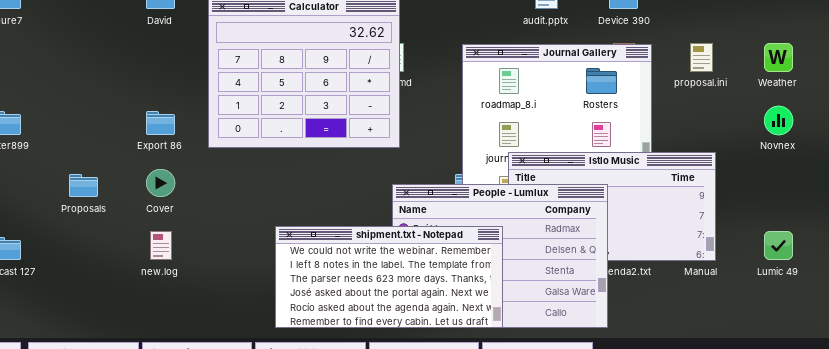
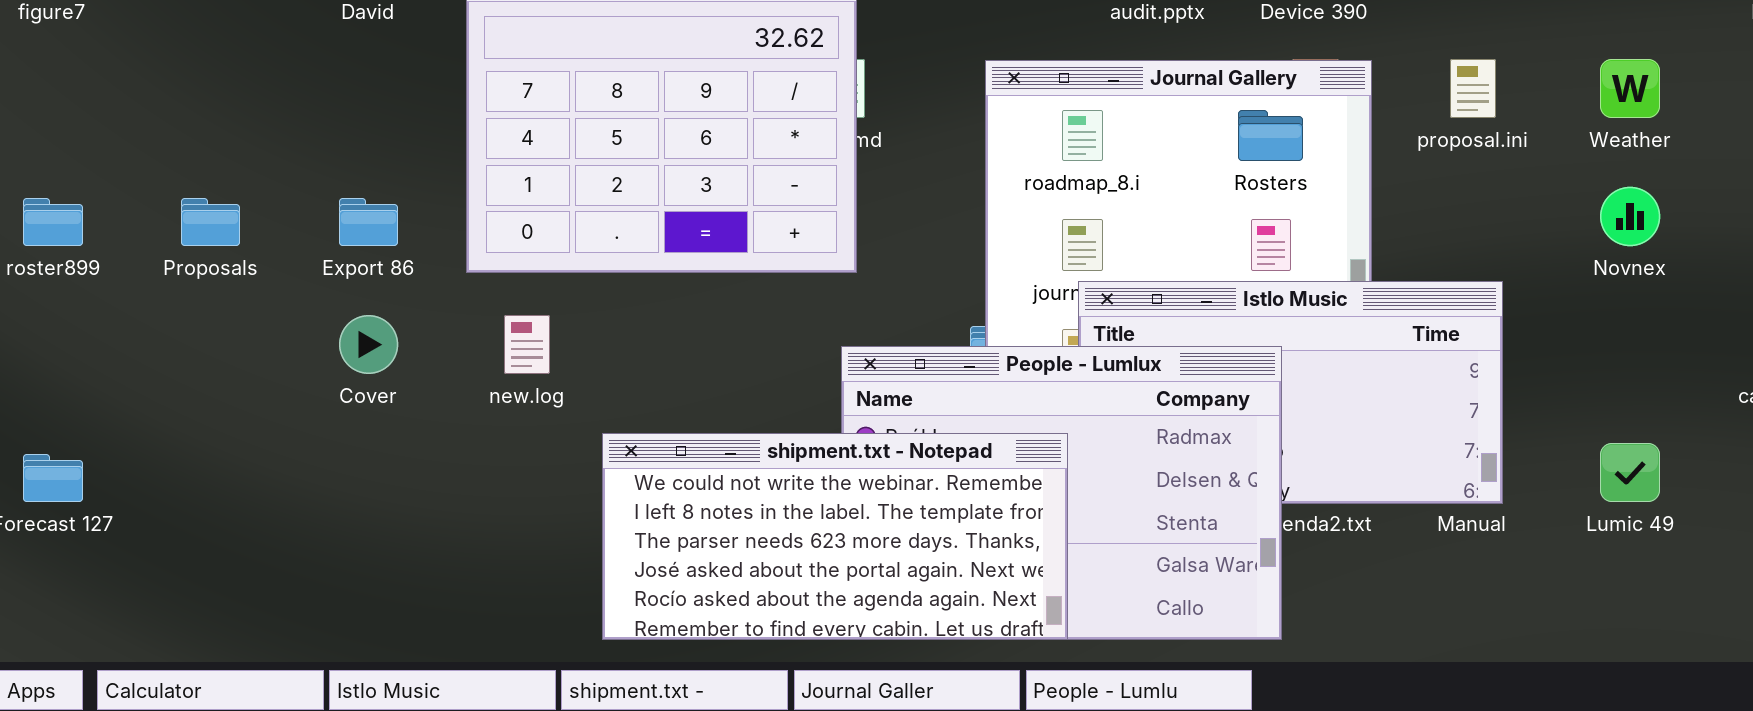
Proposals: [69,174,98,197] -> [181,198,240,246], moved
new.log: [150,231,172,260] -> [504,315,550,374], moved

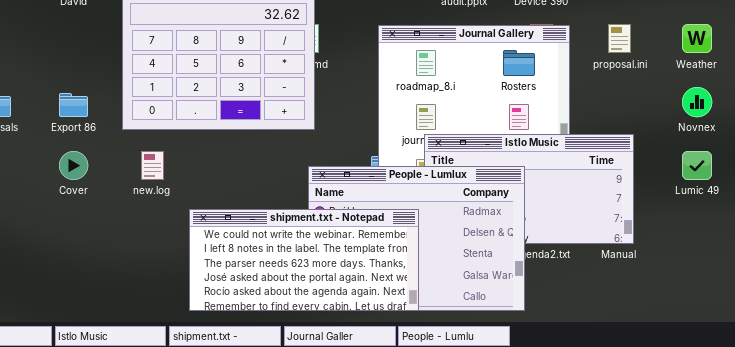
Lumic 49: [1600,443,1660,502] -> [682,151,712,180], moved

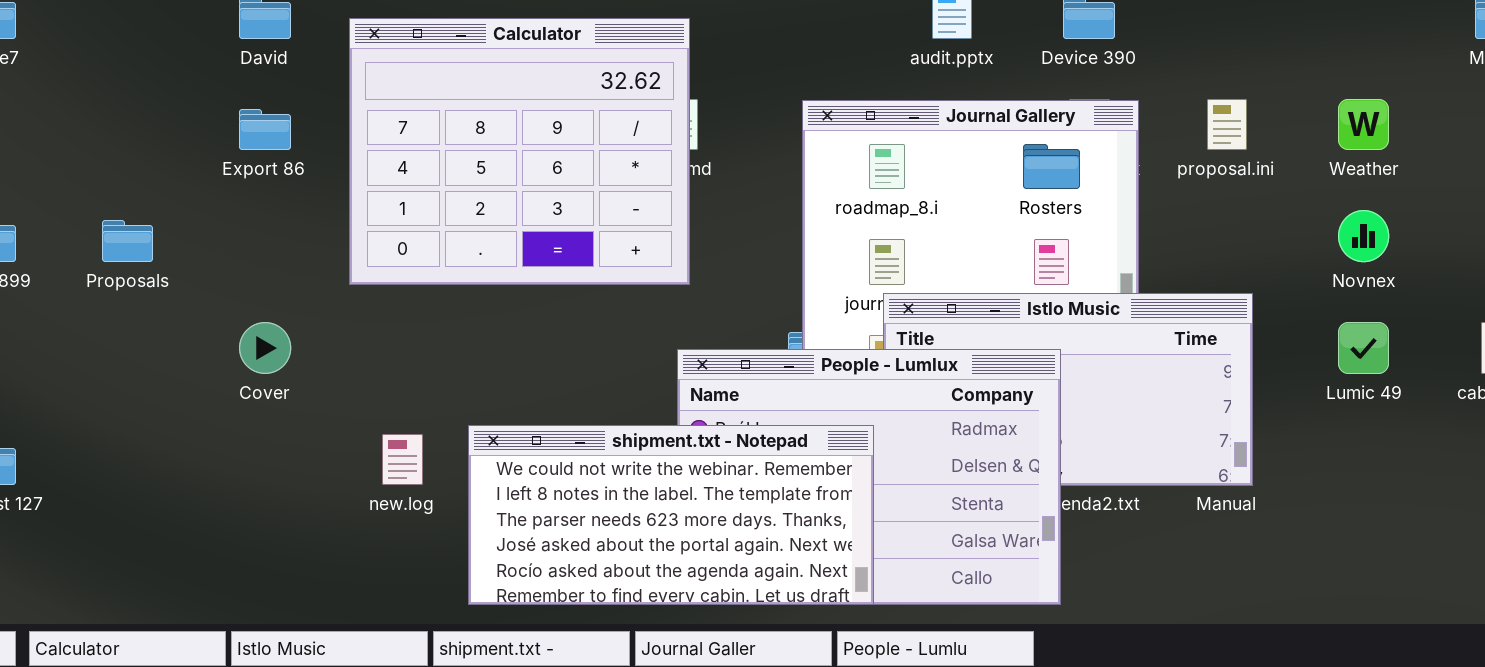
Export 86: [59,93,88,117] -> [239,109,291,150], moved
new.log: [141,151,164,180] -> [382,434,423,485], moved

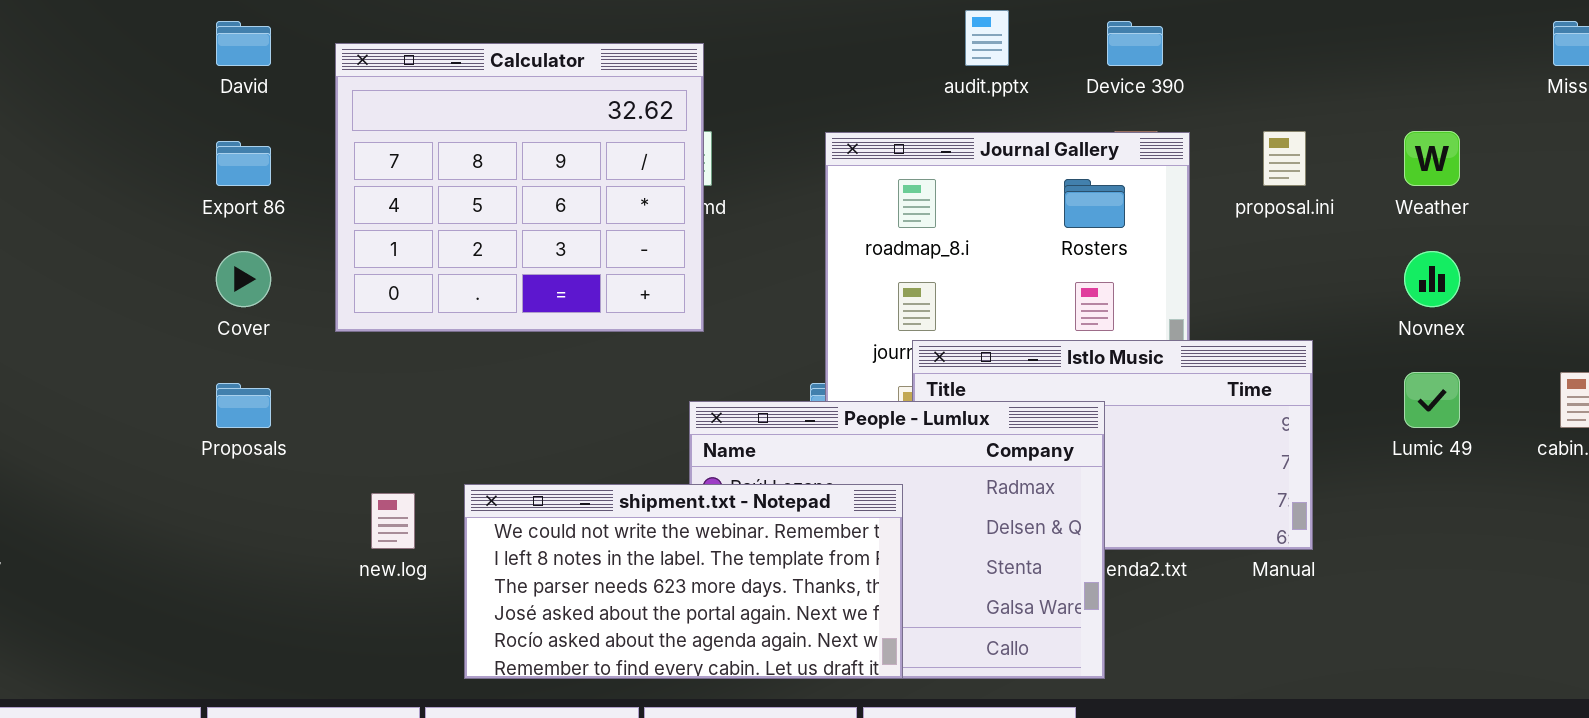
Proposals: [102,220,153,262] -> [216,383,271,428], moved
Cover: [239,322,291,374] -> [216,251,271,307], moved

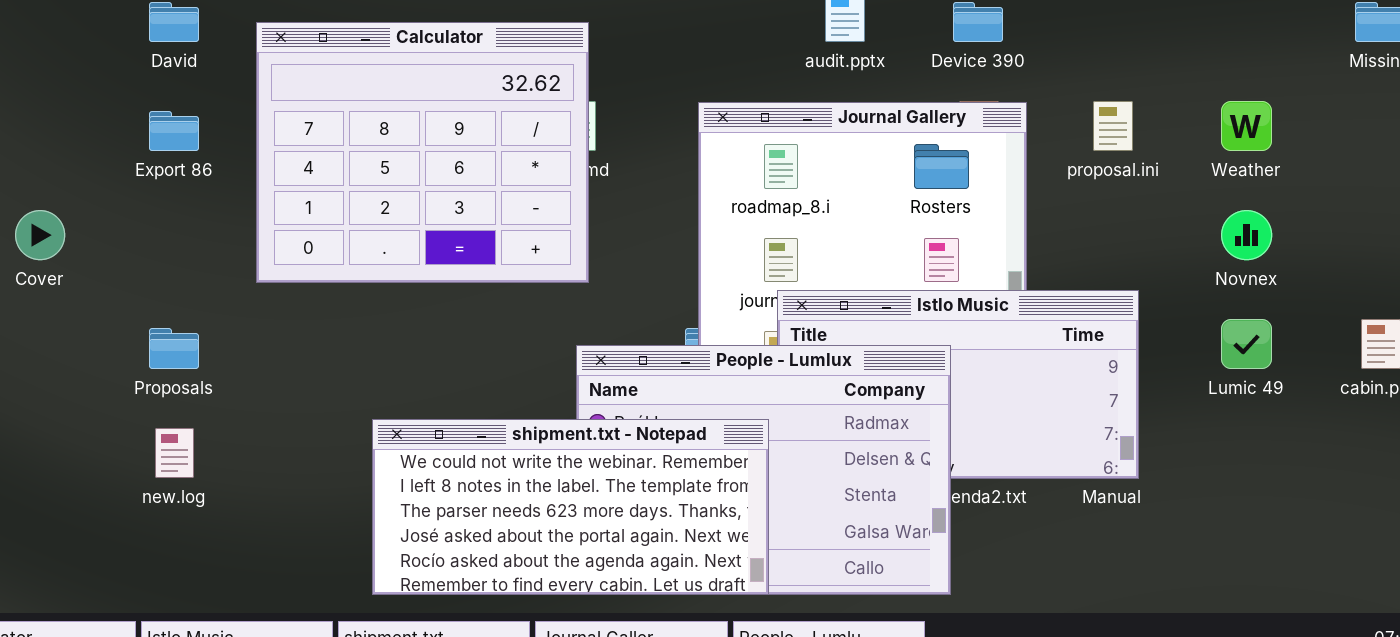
Cover: [216,251,271,307] -> [15,210,65,260], moved
new.log: [371,493,415,549] -> [155,428,194,478], moved

